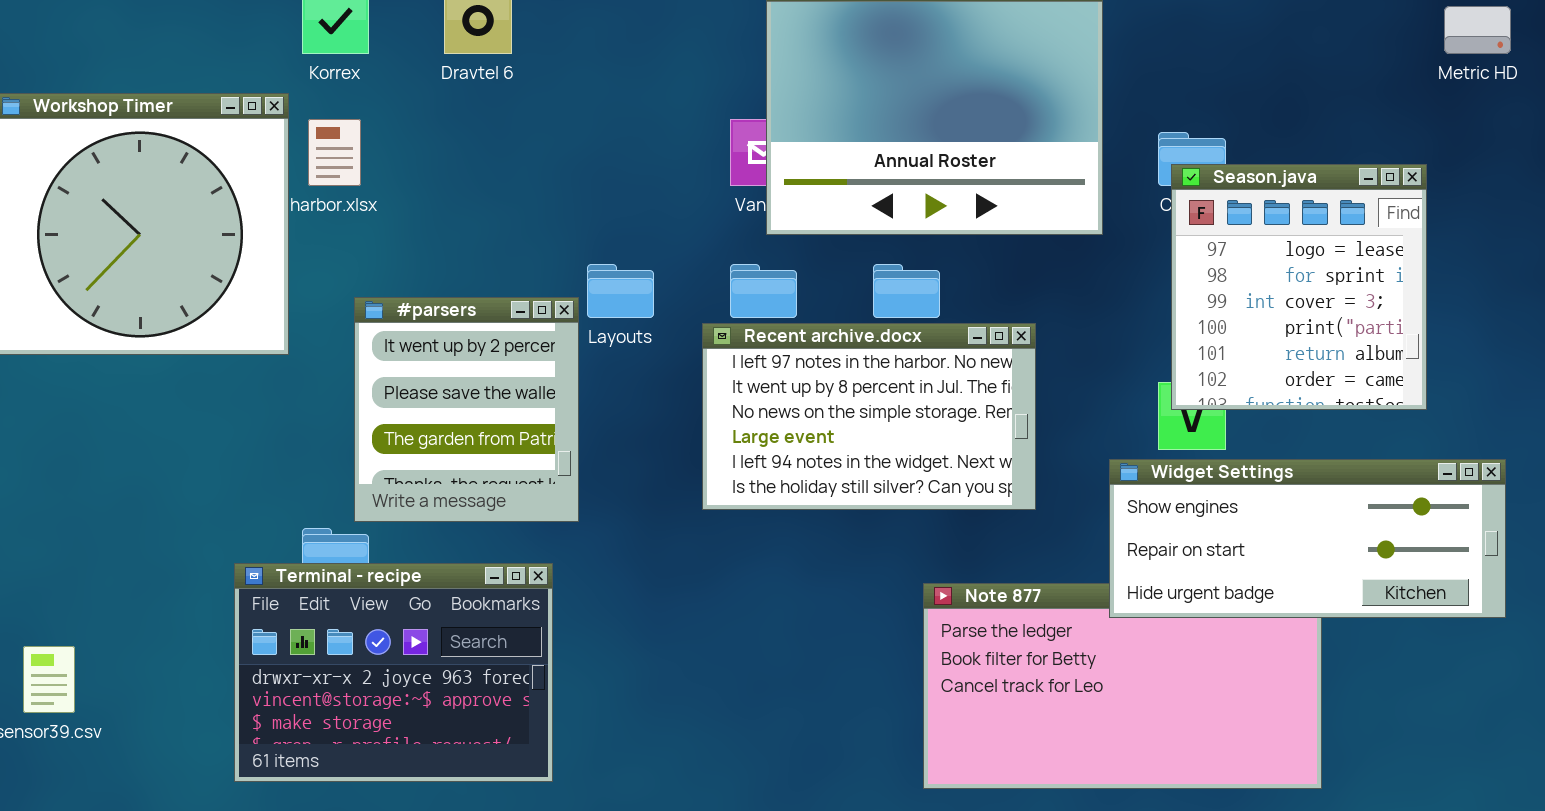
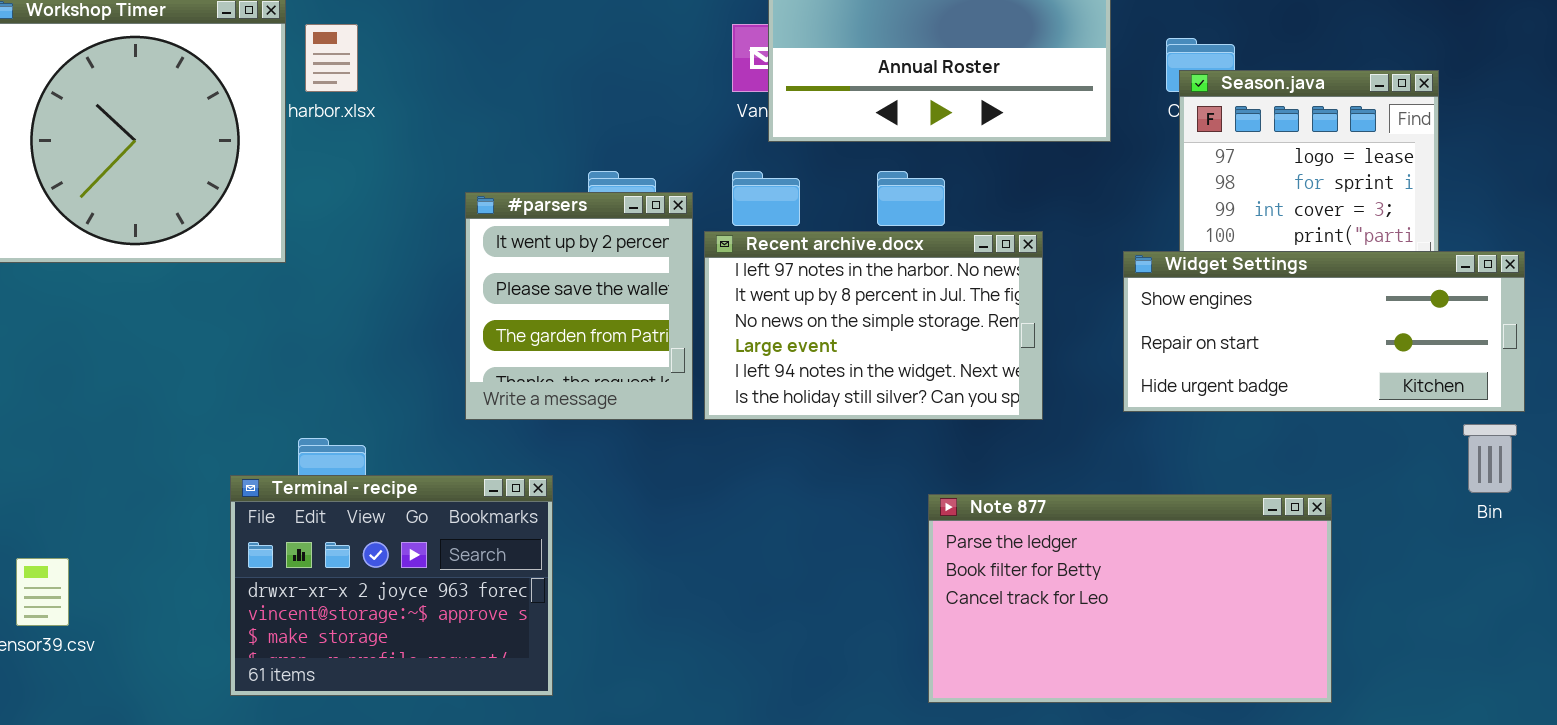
#parsers: [354,297,579,522] -> [465,192,693,420], moved
Widget Settings: [1109,459,1506,618] -> [1123,251,1525,412], moved

